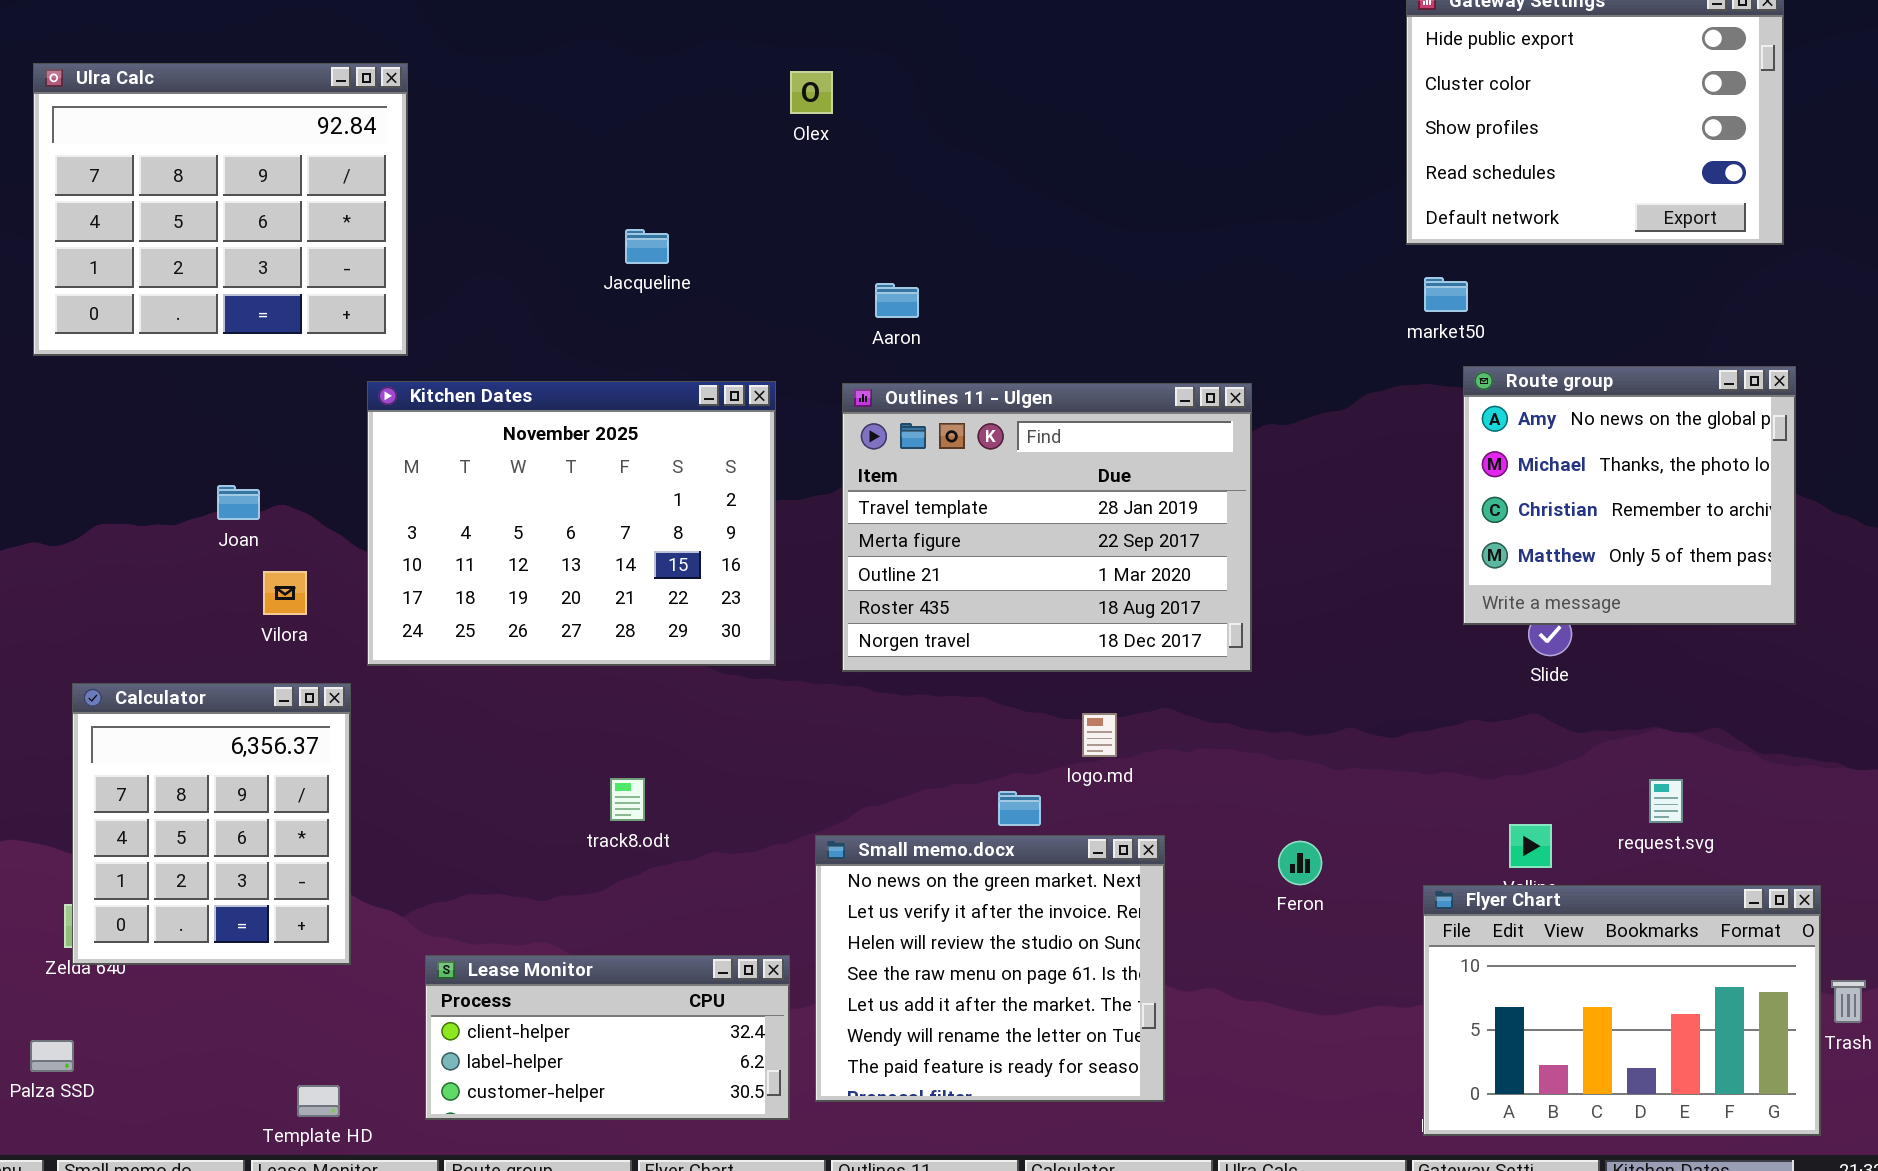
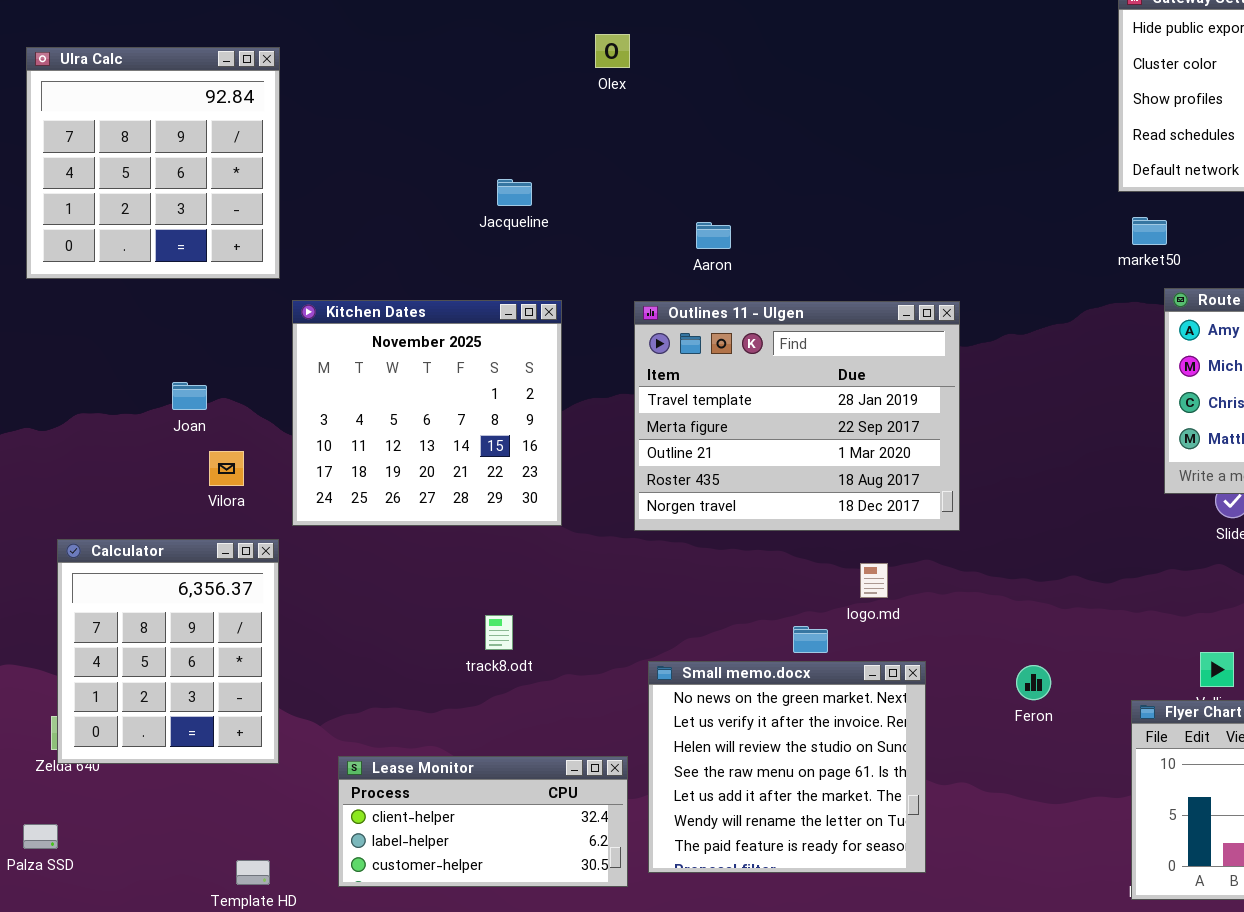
Ulra Calc: [33,63,408,356] -> [26,47,280,279], resized
Olex: [790,71,833,114] -> [595,34,630,68], moved
Kitchen Dates: [367,381,776,666] -> [292,300,562,526], resized
Outlines 11 - Ulgen: [842,383,1252,672] -> [634,301,960,531], moved

